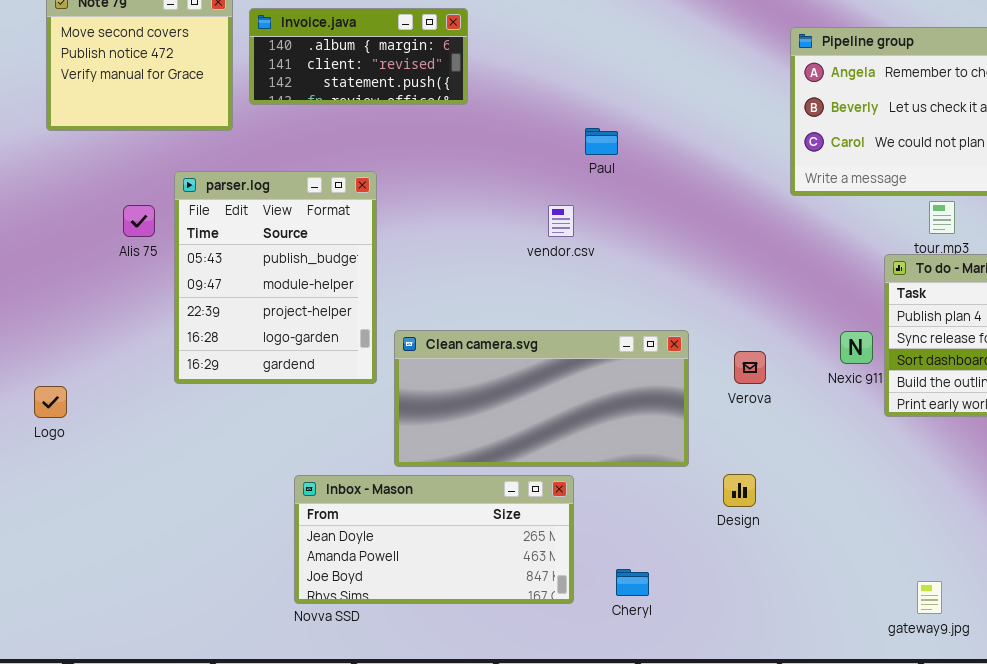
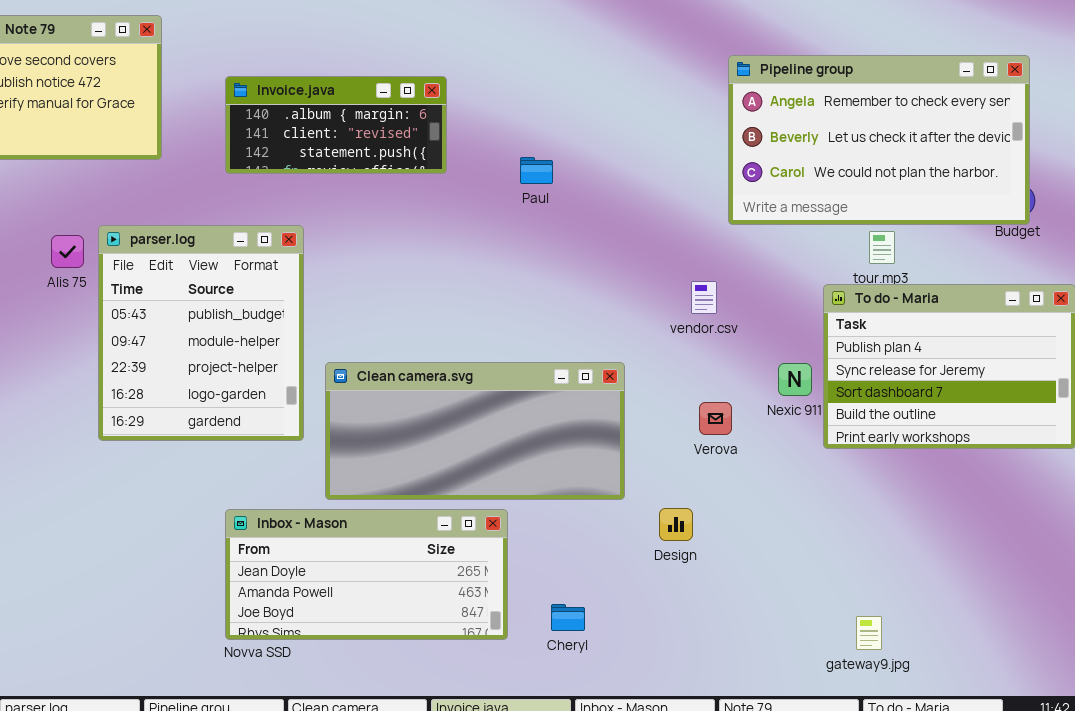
Invoice.java: [249,8,468,105] -> [225,76,447,174], moved
parser.log: [174,171,377,384] -> [98,225,304,441], moved
vendor.csv: [548,205,574,237] -> [691,281,717,314], moved
Verova: [734,351,766,384] -> [699,402,732,435], moved

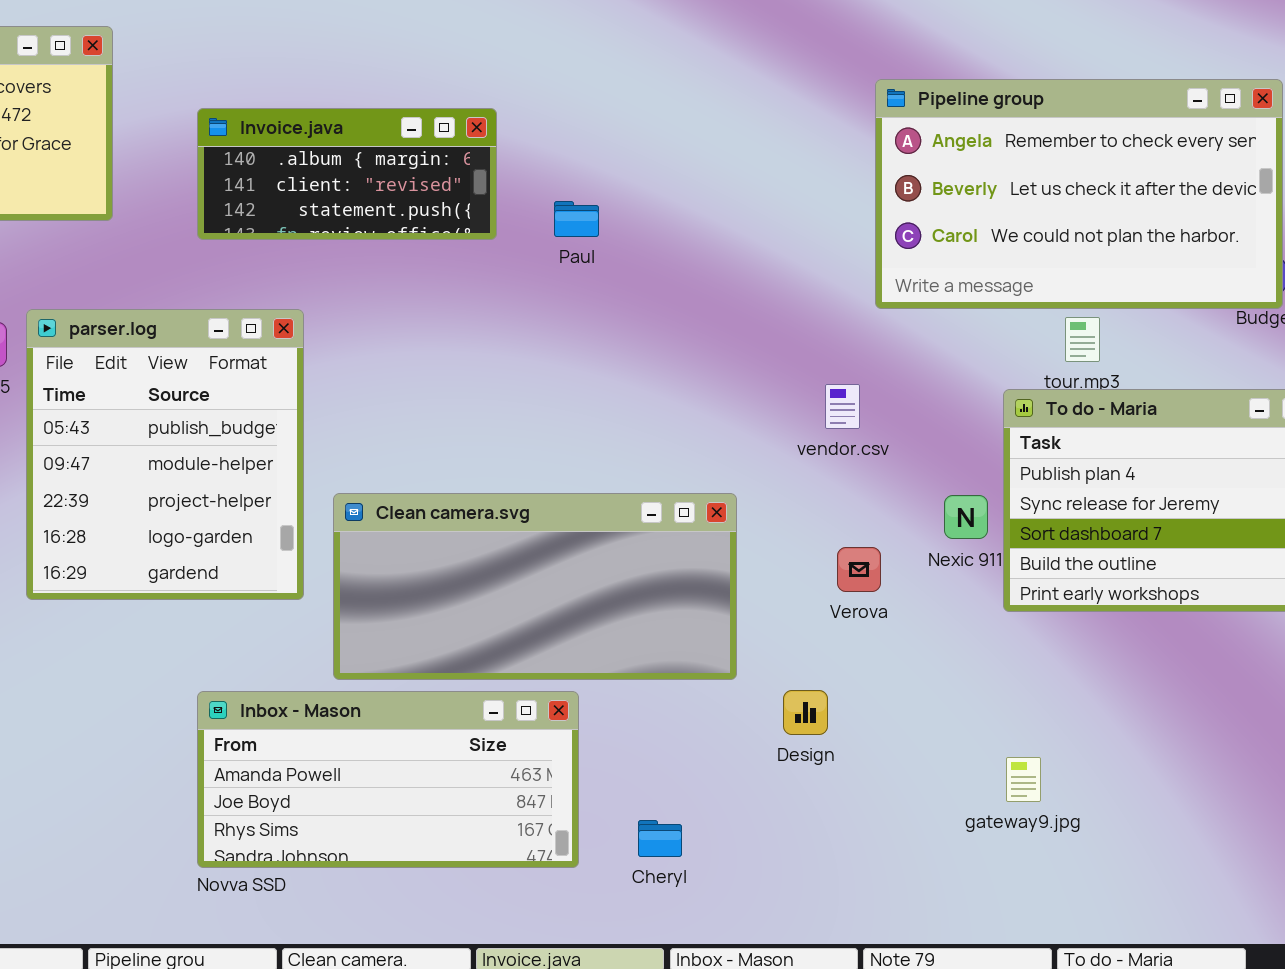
Paul: [520,157,553,184] -> [554,201,599,237], moved
Inbox - Mason: [225,509,508,640] -> [197,691,579,868], scrolled down 1 row
gateway9.jpg: [856,616,882,650] -> [1006,757,1041,802], moved

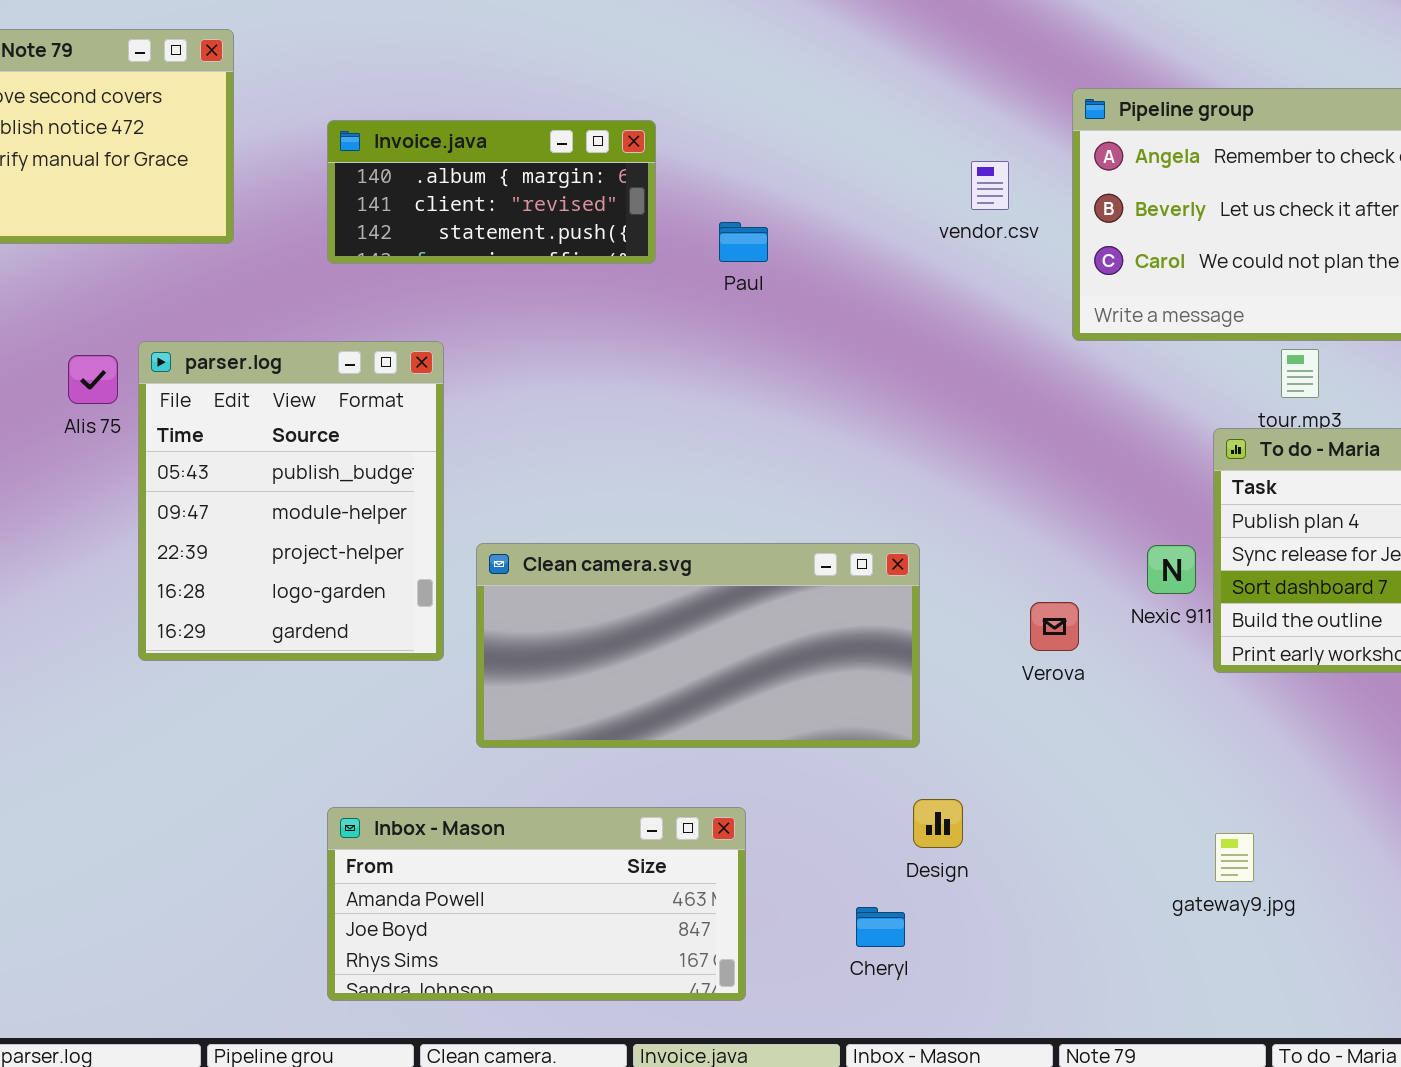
vendor.csv: [825,384,860,429] -> [971,161,1009,210], moved
Design: [783,690,828,735] -> [913,799,963,848], moved
Inbox - Mason: [197,691,579,868] -> [327,807,746,1001], moved
Cheryl: [638,820,682,857] -> [856,907,905,947], moved

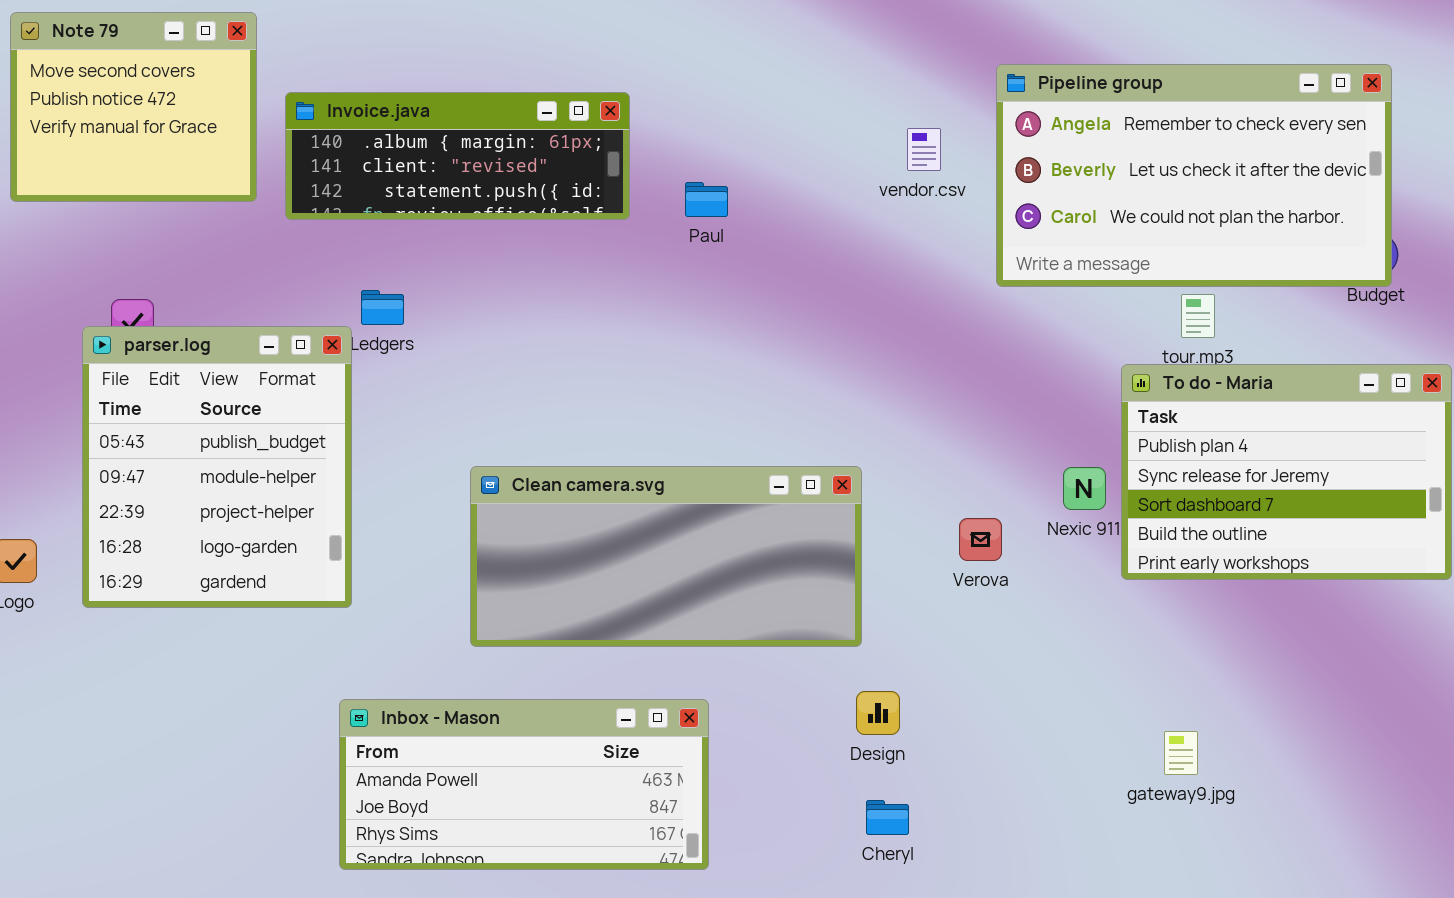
Invoice.java: [327,120,656,264] -> [285,92,630,220], resized
parser.log: [138,341,444,661] -> [82,326,352,608], moved
gateway9.jpg: [1215,833,1254,882] -> [1164,731,1198,775], moved
Cheryl: [856,907,905,947] -> [866,800,909,835], moved

